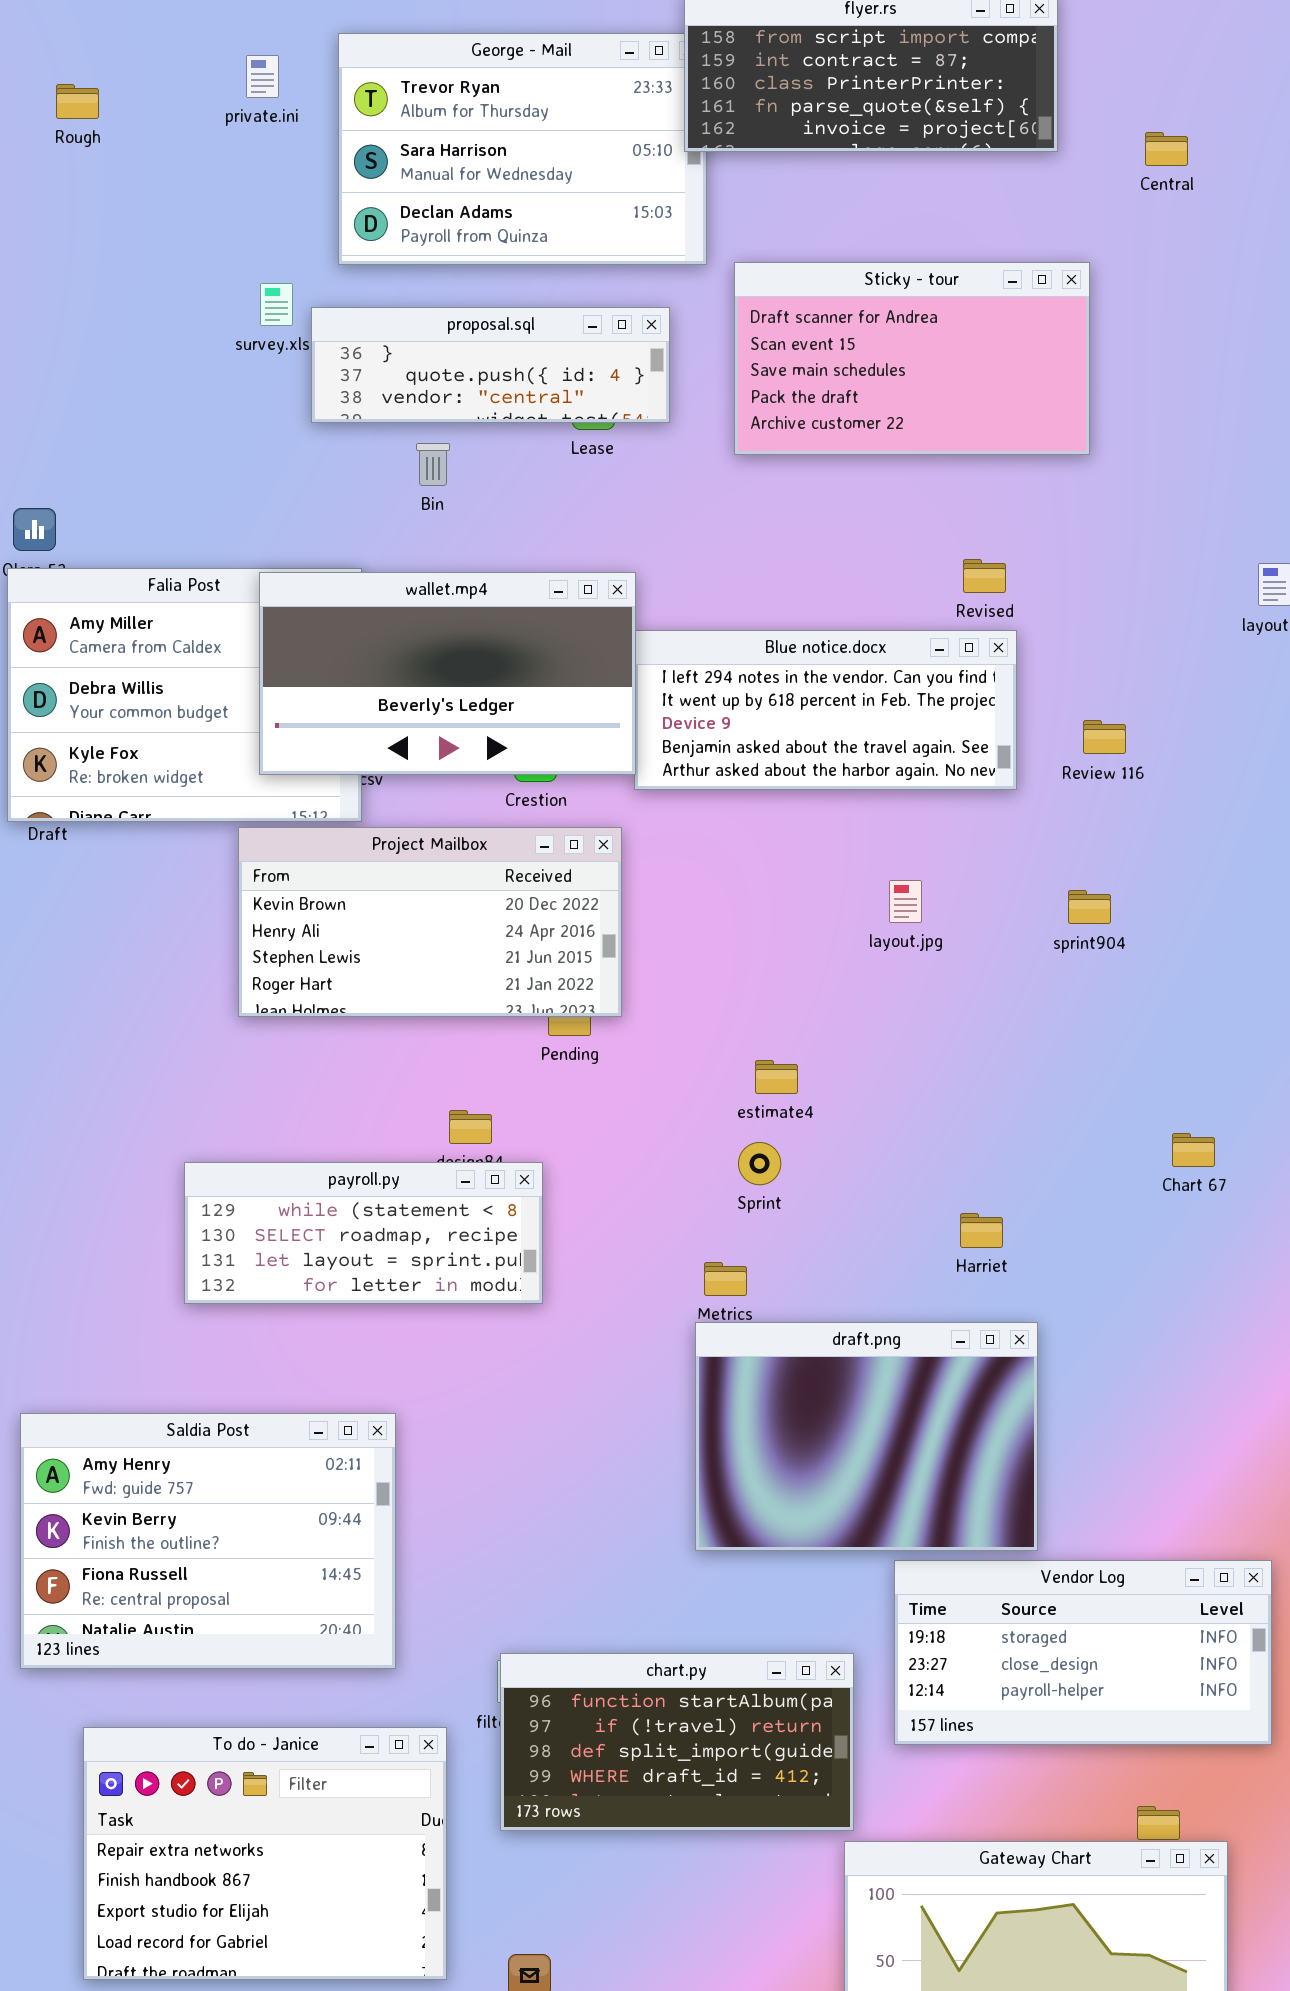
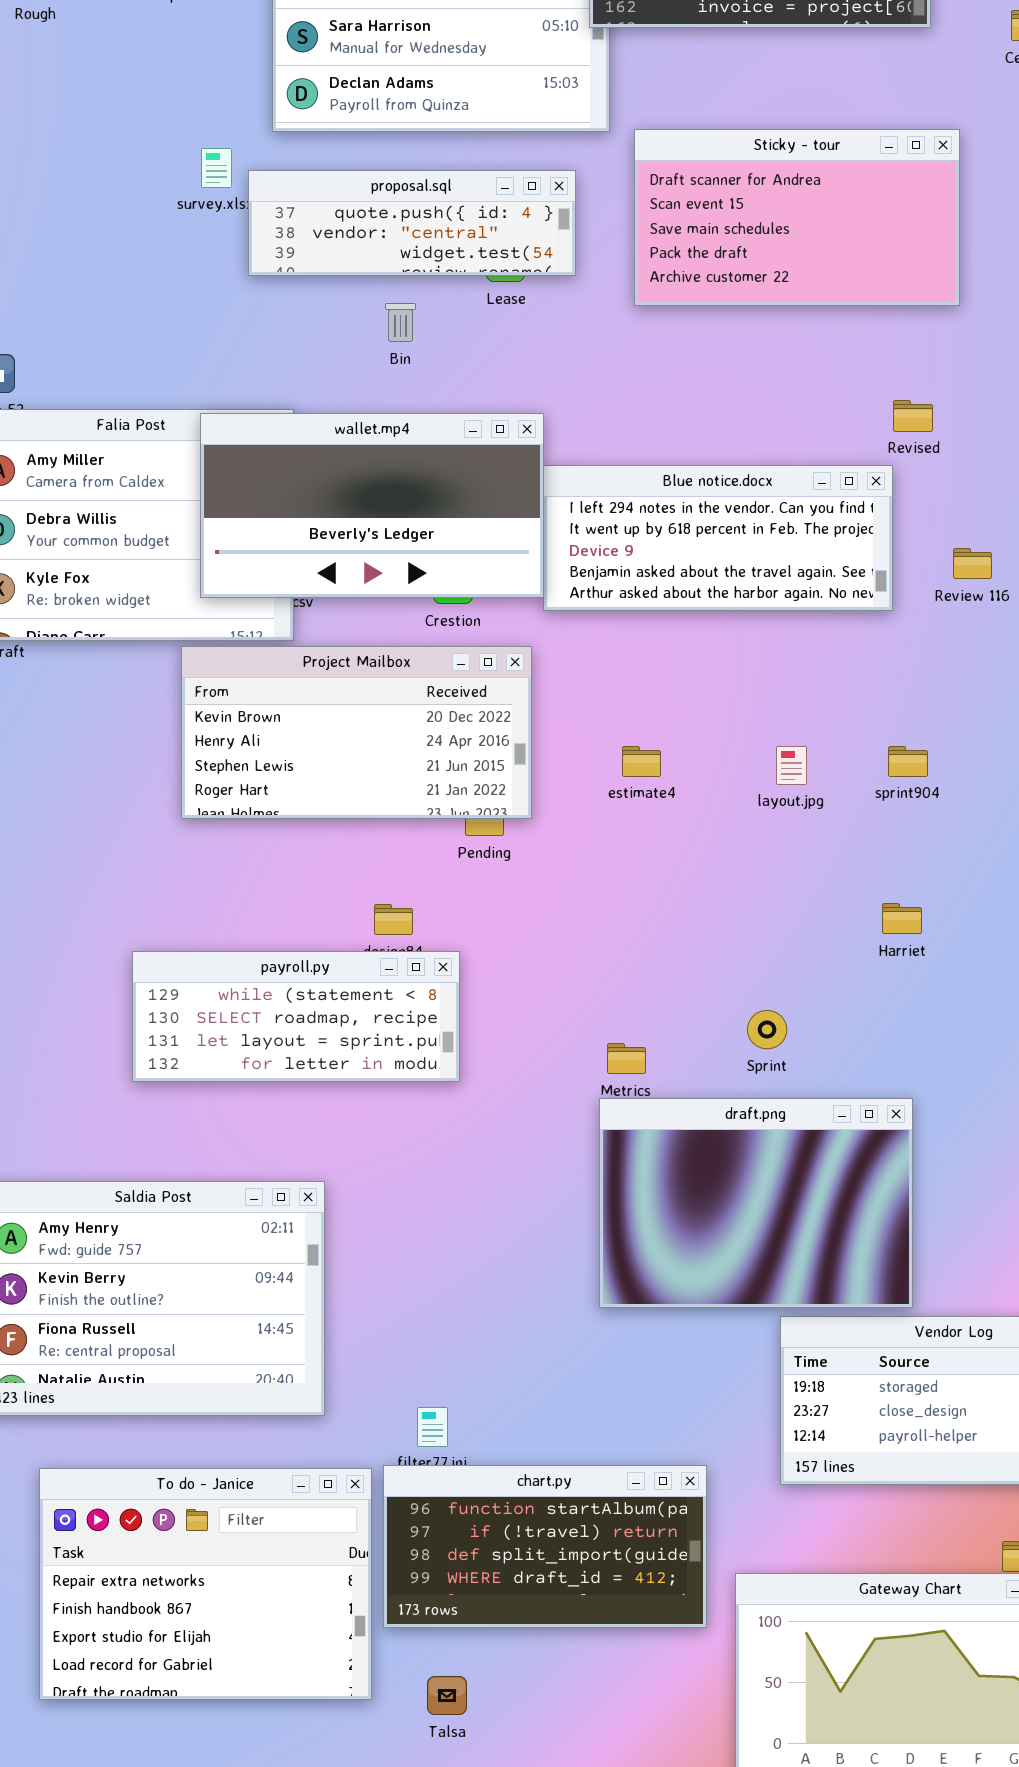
proposal.sql: [311,307,670,423] -> [248,170,576,276], scrolled down 1 row
Bin: [416,443,450,486] -> [385,303,416,342], moved
Revised: [963,559,1006,593] -> [893,400,933,432], moved
layout.jpg: [889,880,922,923] -> [776,746,807,785], moved
sprint904: [1068,890,1111,924] -> [888,746,928,777], moved
estimate4: [755,1060,798,1094] -> [622,746,661,777], moved
Sprint: [738,1142,781,1185] -> [747,1010,787,1049], moved
Harriet: [960,1213,1003,1248] -> [882,903,922,934], moved
chart.py: [500,1653,854,1831] -> [383,1465,707,1628], moved

